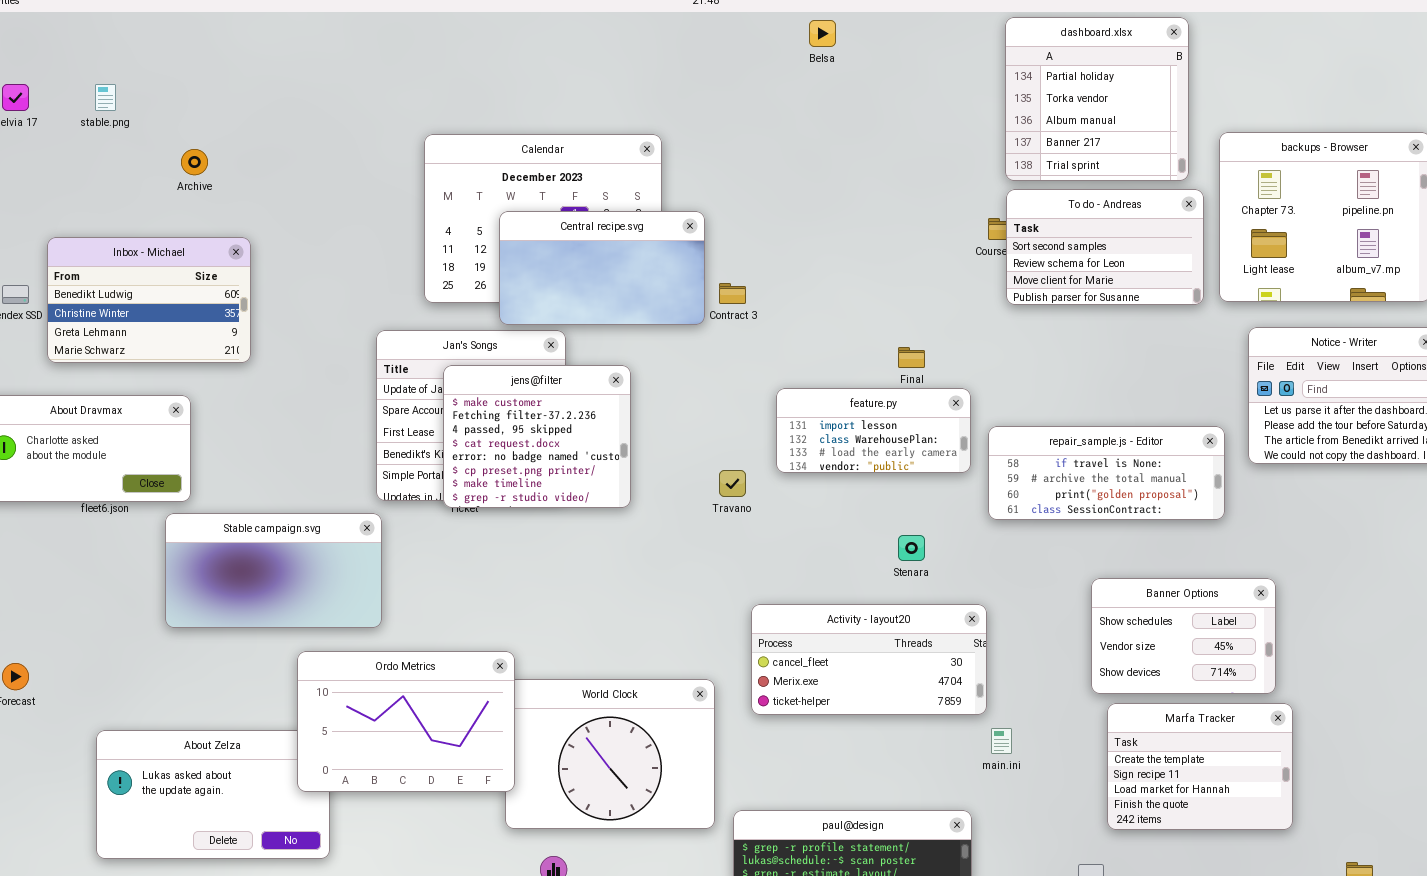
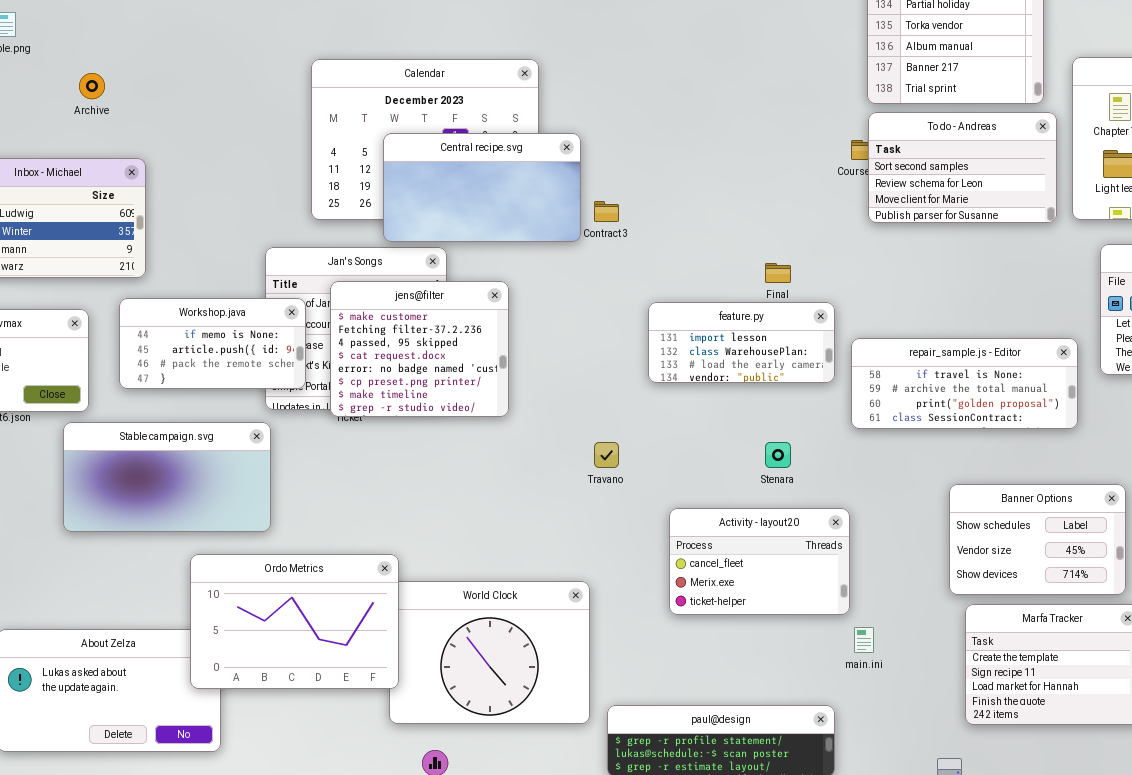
Workshop.java: none -> [119,298,306,389], opened
Travano: [719,470,746,497] -> [594,442,619,468], moved
Activity - layout20: [751,604,987,715] -> [669,508,850,615], resized

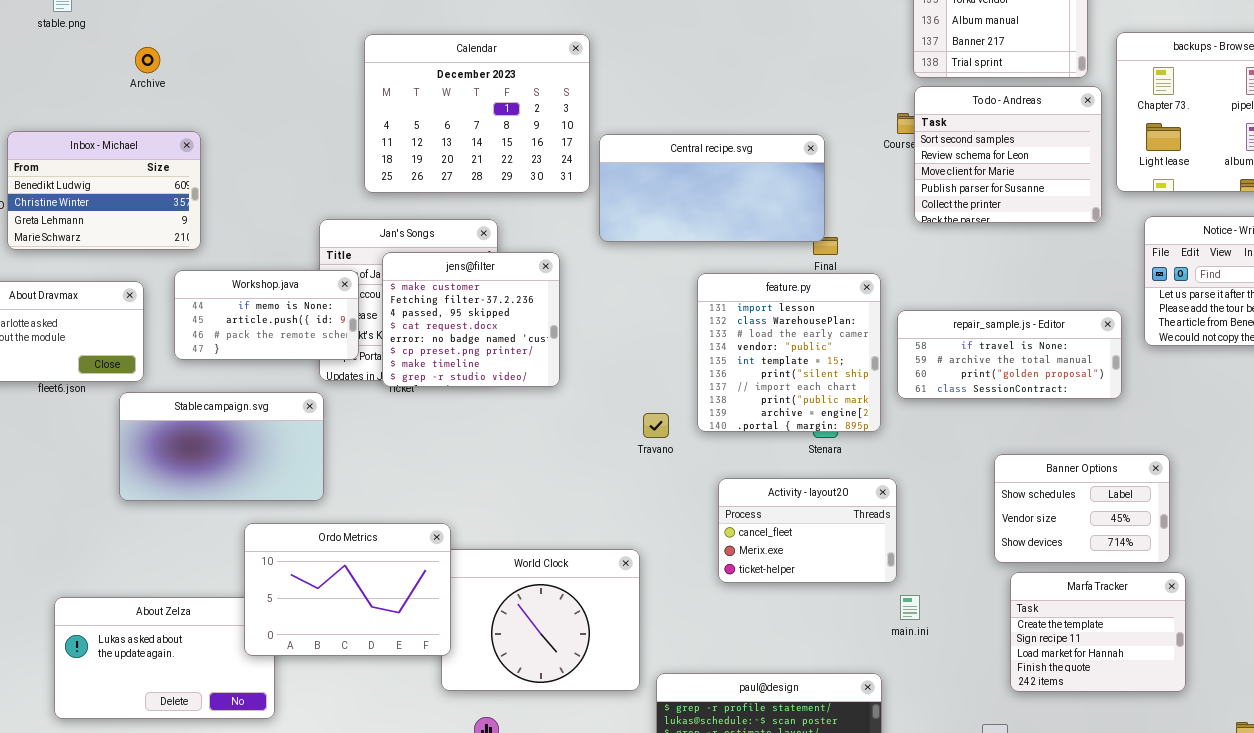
To do - Andreas: [868,112,1057,223] -> [914,86,1102,223], resized
Central recipe.svg: [383,133,581,242] -> [599,134,825,242], moved, resized
feature.py: [648,302,835,383] -> [697,273,881,432], resized

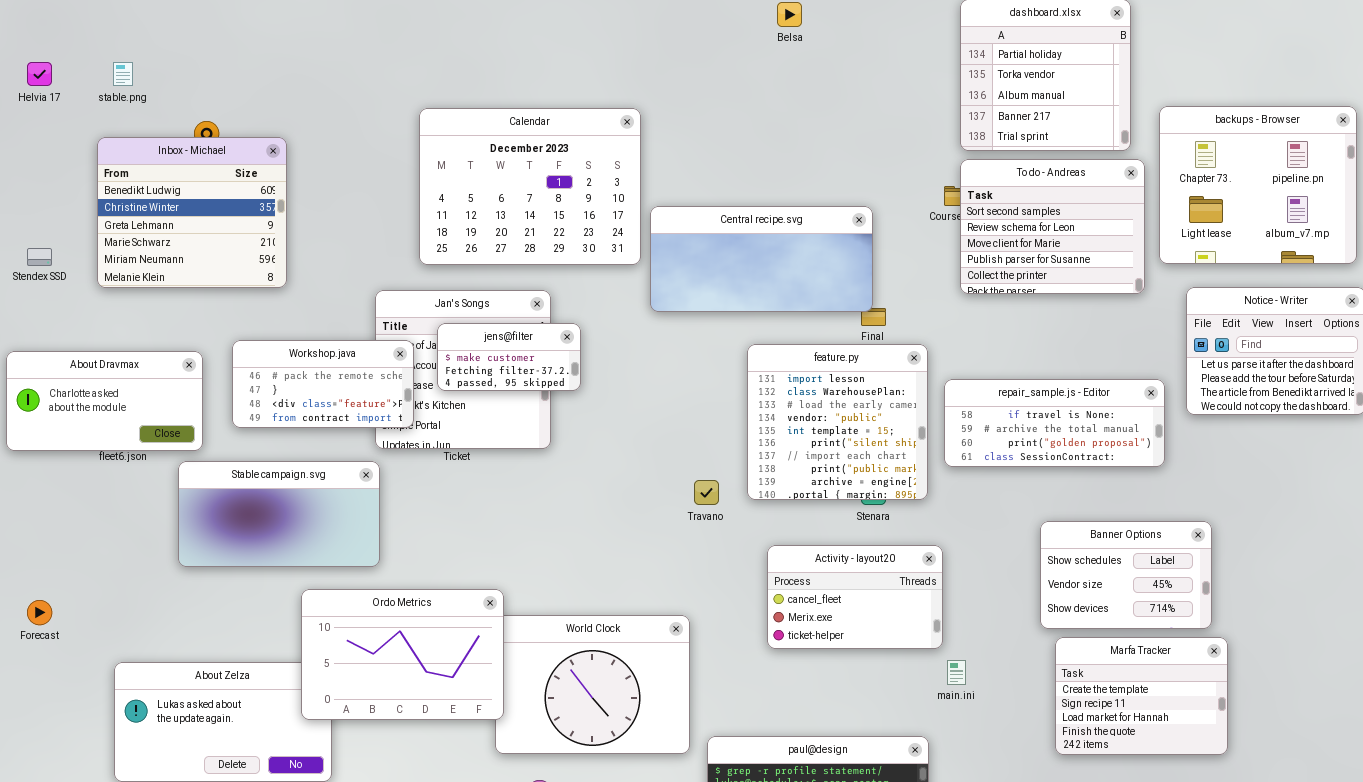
Inbox - Michael: [7,131,201,250] -> [97,137,287,288], moved, resized
jens@filter: [382,252,560,387] -> [437,323,581,391], resized
Workshop.java: [174,270,359,360] -> [232,340,414,428], scrolled down 2 rows

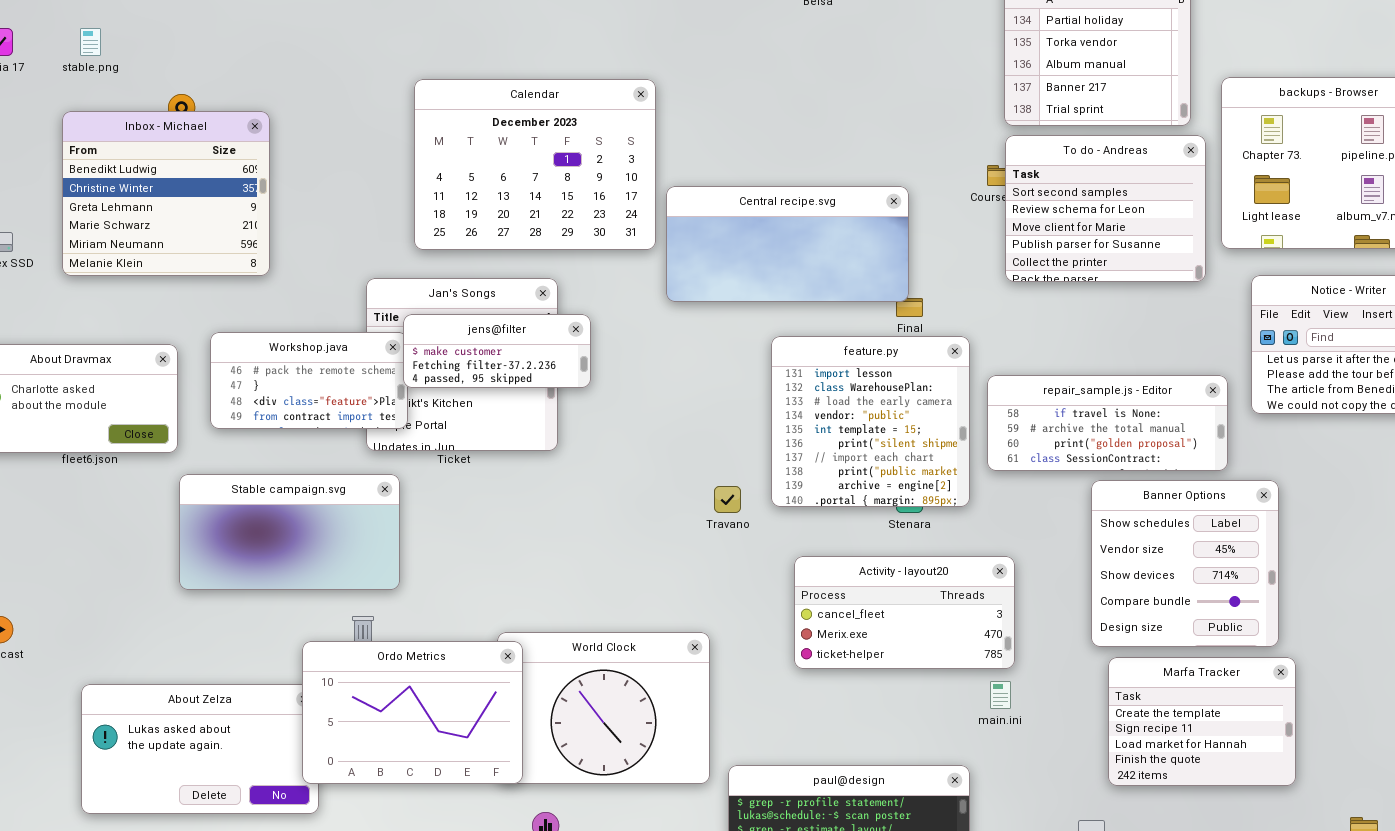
jens@filter: [437,323,581,391] -> [403,314,591,388], resized
Stable campaign.svg: [178,461,380,567] -> [179,474,400,590], moved
Banner Options: [1040,521,1212,629] -> [1091,480,1279,647], resized
Activity - layout20: [767,545,943,649] -> [794,556,1015,669], resized
Ordo Metrics: [301,589,504,720] -> [302,641,523,784], moved

